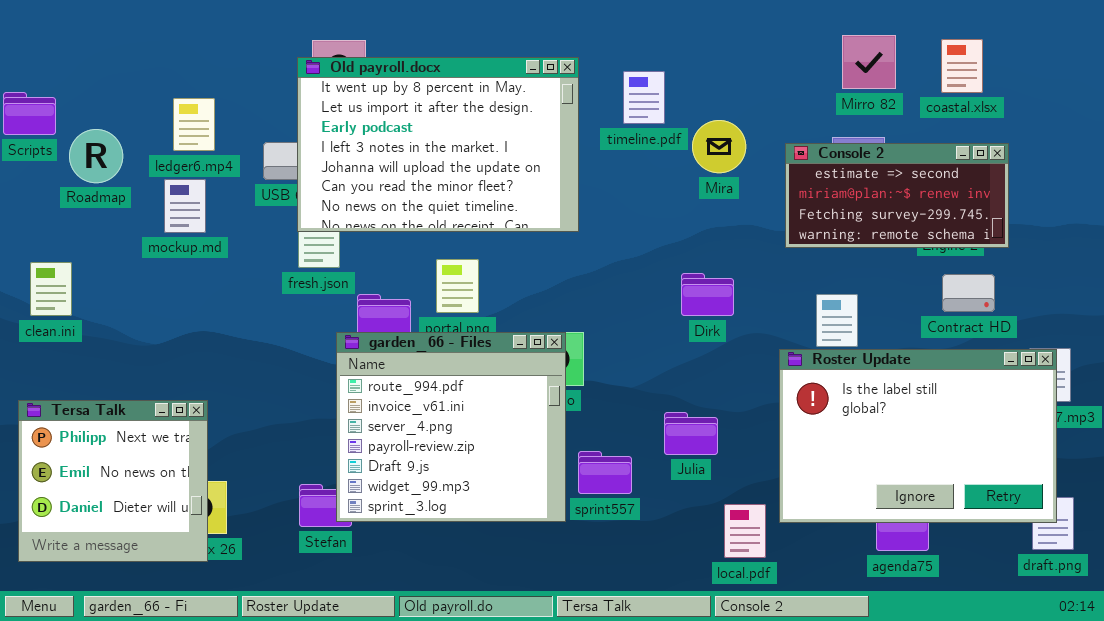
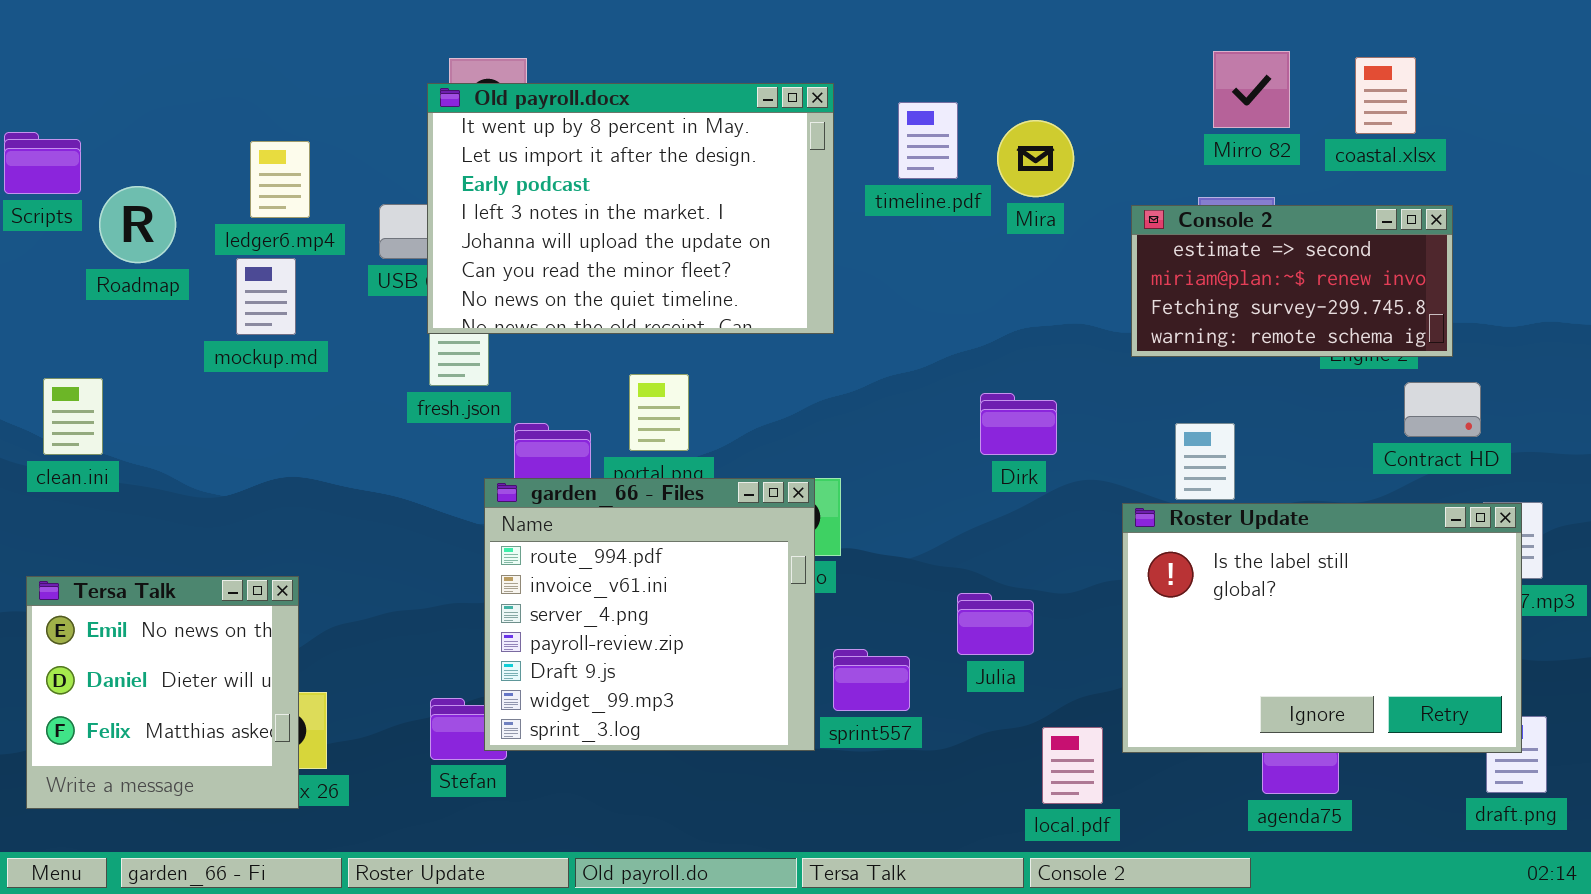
Mira: [692,120,746,173] -> [997,120,1074,197], moved
Contract HD: [942,274,995,312] -> [1404,382,1481,437], moved
Tersa Talk: [18,400,208,562] -> [26,576,299,809], scrolled down 1 row

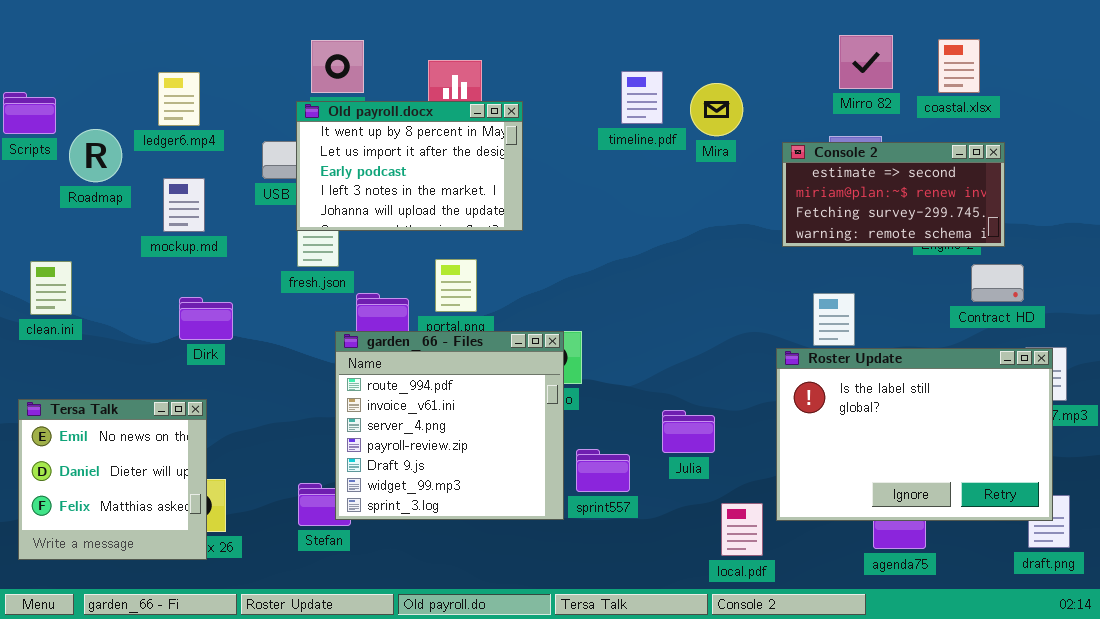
Old payroll.docx: [427,83,834,334] -> [296,101,523,231], resized
ledger6.mp4: [250,141,310,218] -> [158,72,200,126], moved
Dirk: [980,393,1057,455] -> [179,297,233,340], moved

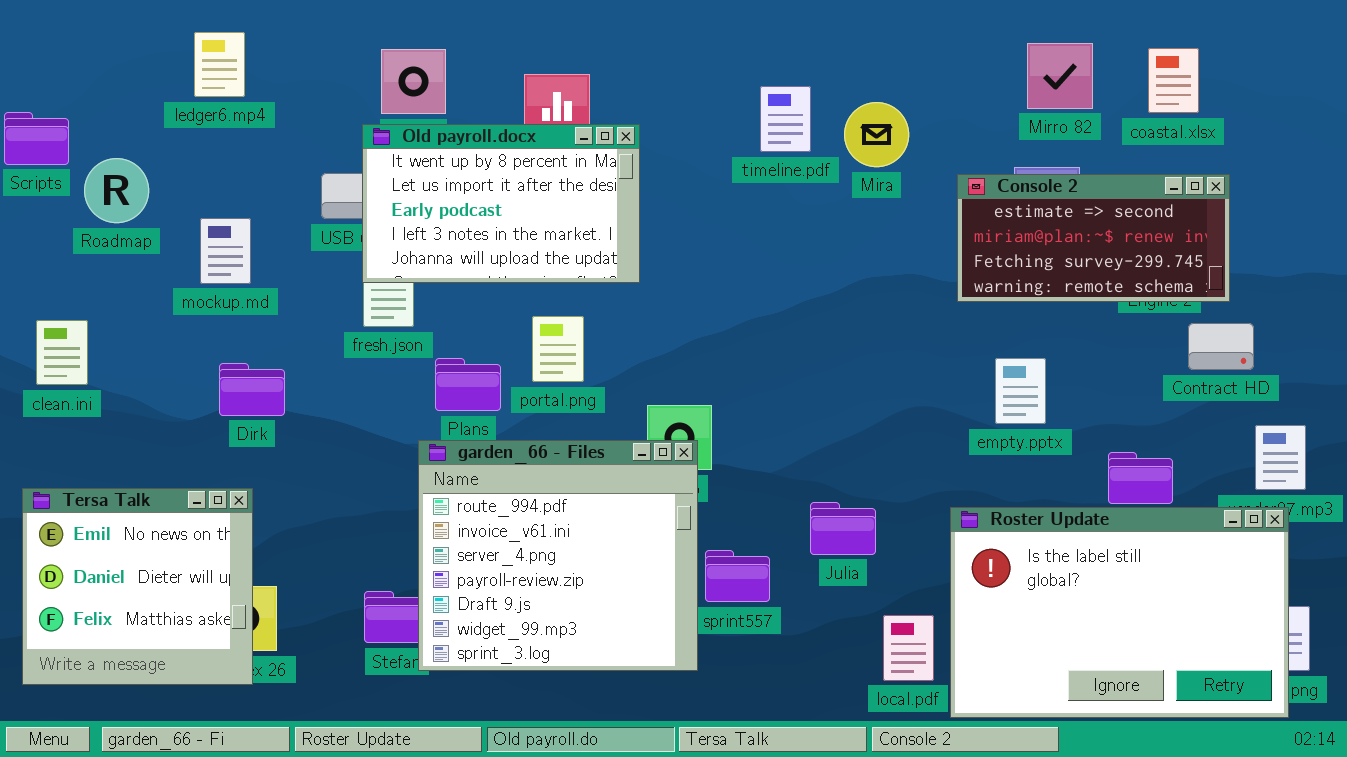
ledger6.mp4: [158,72,200,126] -> [194,32,245,97], moved
garden_66 - Files: [335,331,564,520] -> [418,440,698,671], moved
Roster Update: [776,348,1053,521] -> [950,507,1289,718], moved

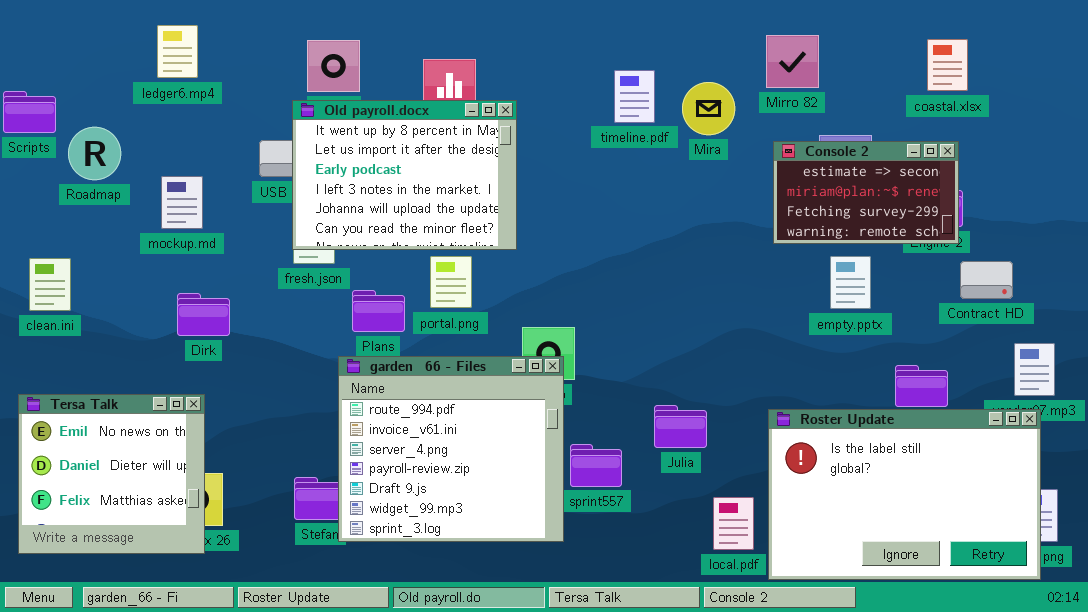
Mirro 82: [1027,43,1093,109] -> [766,35,819,88], moved
Old payroll.docx: [362,124,640,283] -> [292,100,517,250], resized
Console 2: [957,174,1230,302] -> [773,141,959,244], resized
empty.pptx: [995,358,1046,424] -> [830,256,871,309], moved

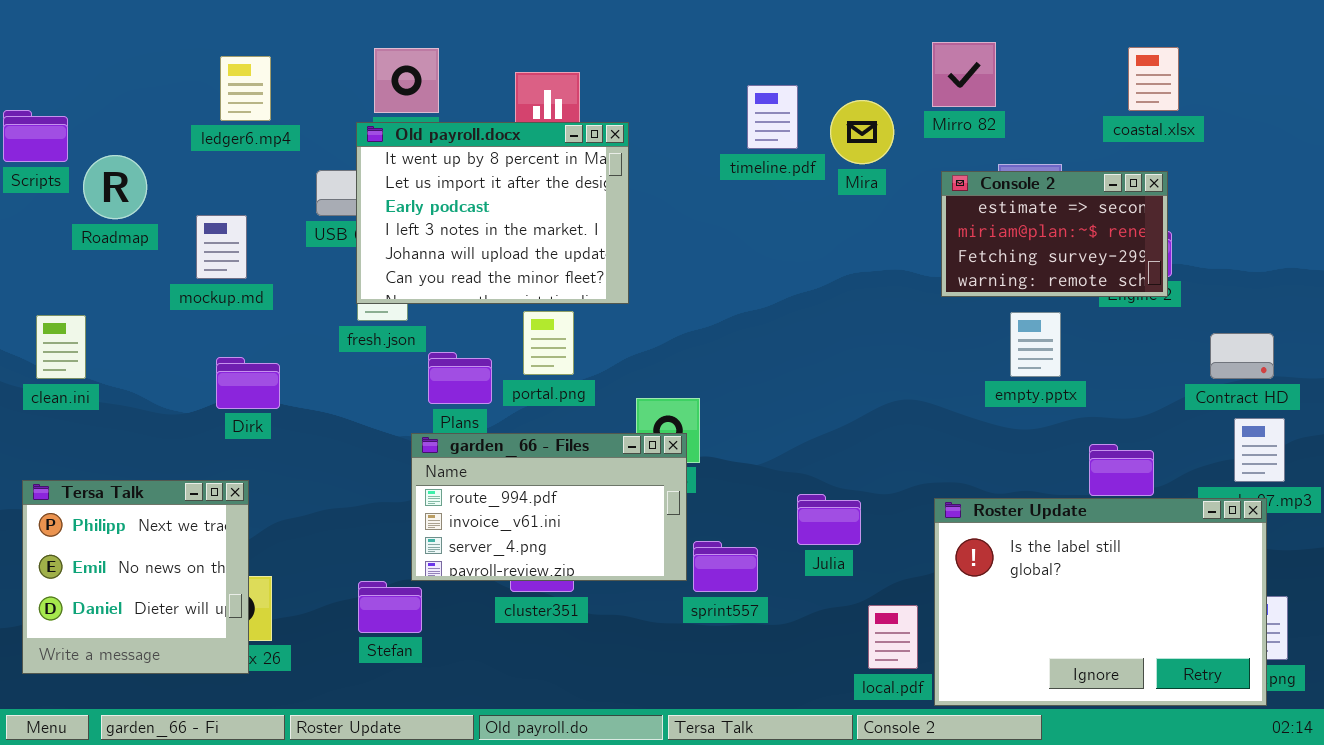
ledger6.mp4: [157,25,198,78] -> [220,56,271,121], moved
Contract HD: [960,261,1013,299] -> [1210,333,1274,379], moved
garden_66 - Files: [338,356,564,542] -> [411,433,687,581], resized
Tersa Talk: [18,394,205,554] -> [22,480,249,674], scrolled up 1 row

